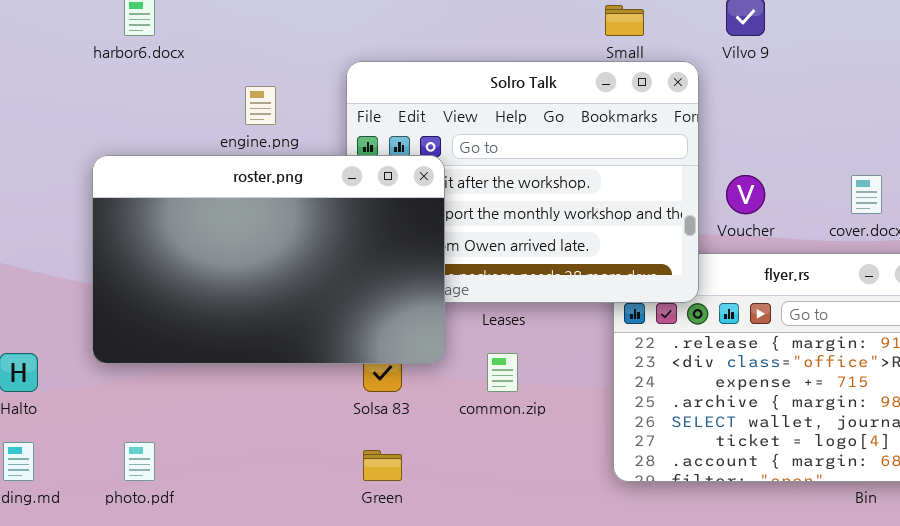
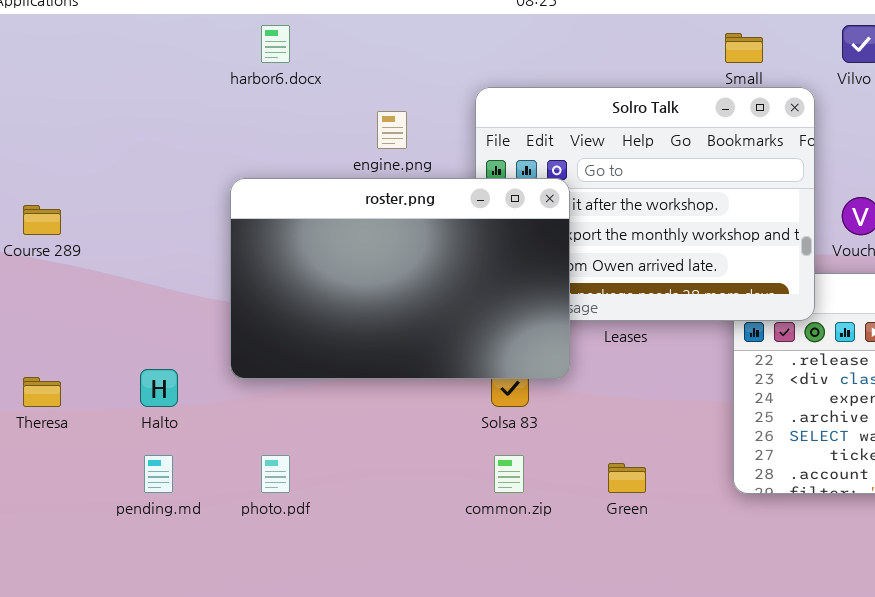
common.zip: [487,353,518,392] -> [494,455,524,493], moved
Green: [363,450,402,481] -> [608,463,646,493], moved

